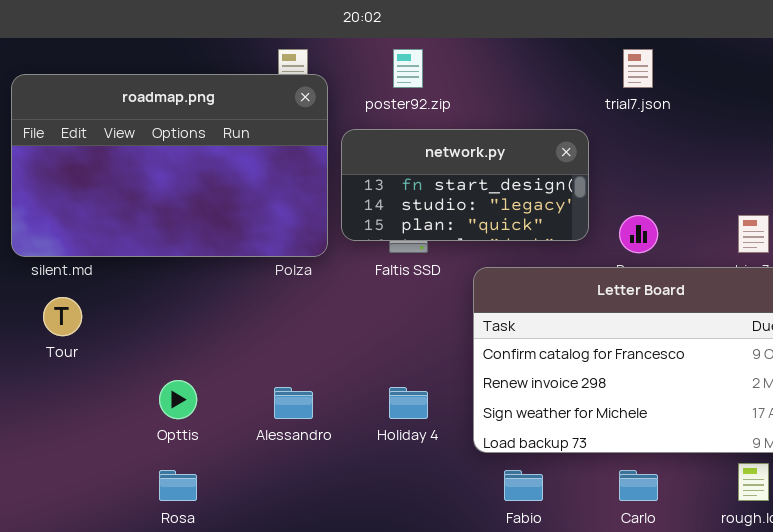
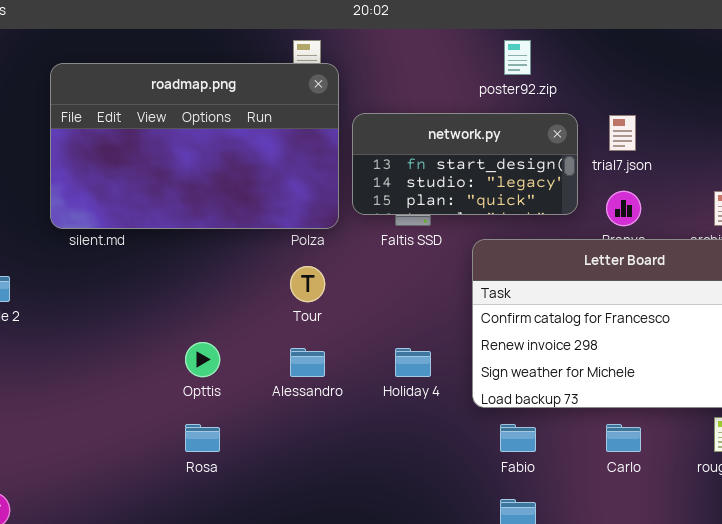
poster92.zip: [393,49,423,88] -> [504,40,531,75], moved
trial7.json: [623,49,653,88] -> [609,115,636,151], moved
Tour: [43,297,82,336] -> [290,266,325,302], moved

